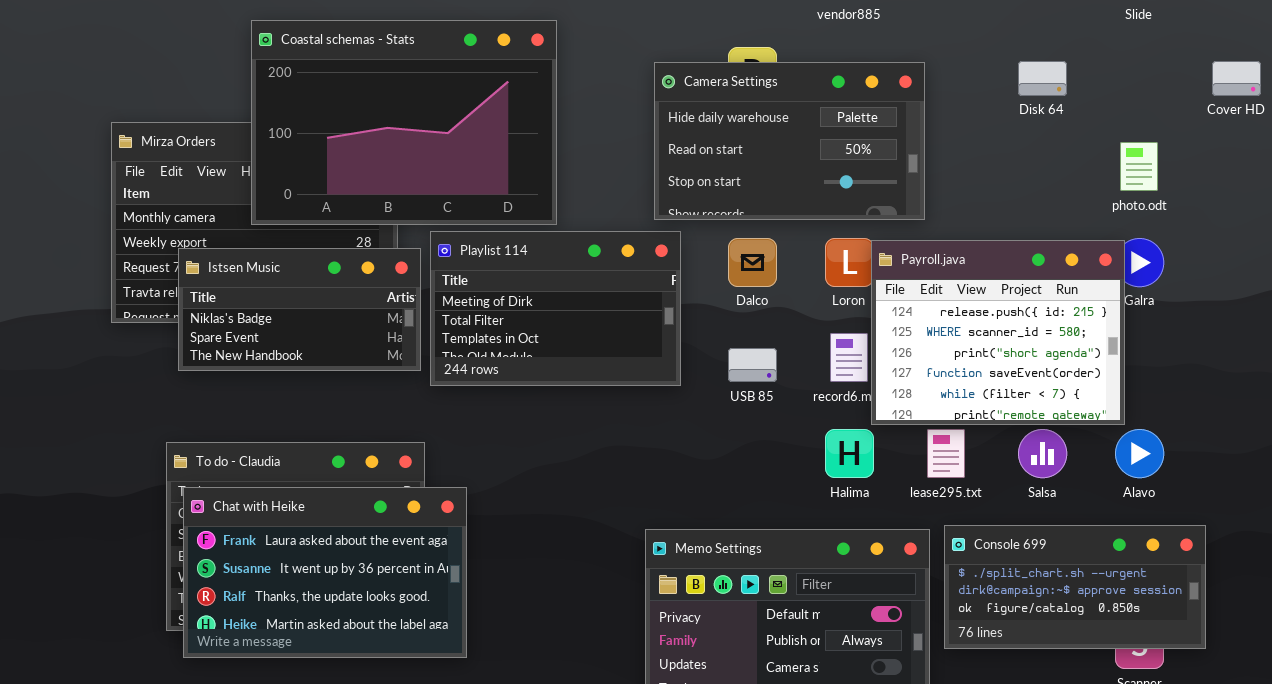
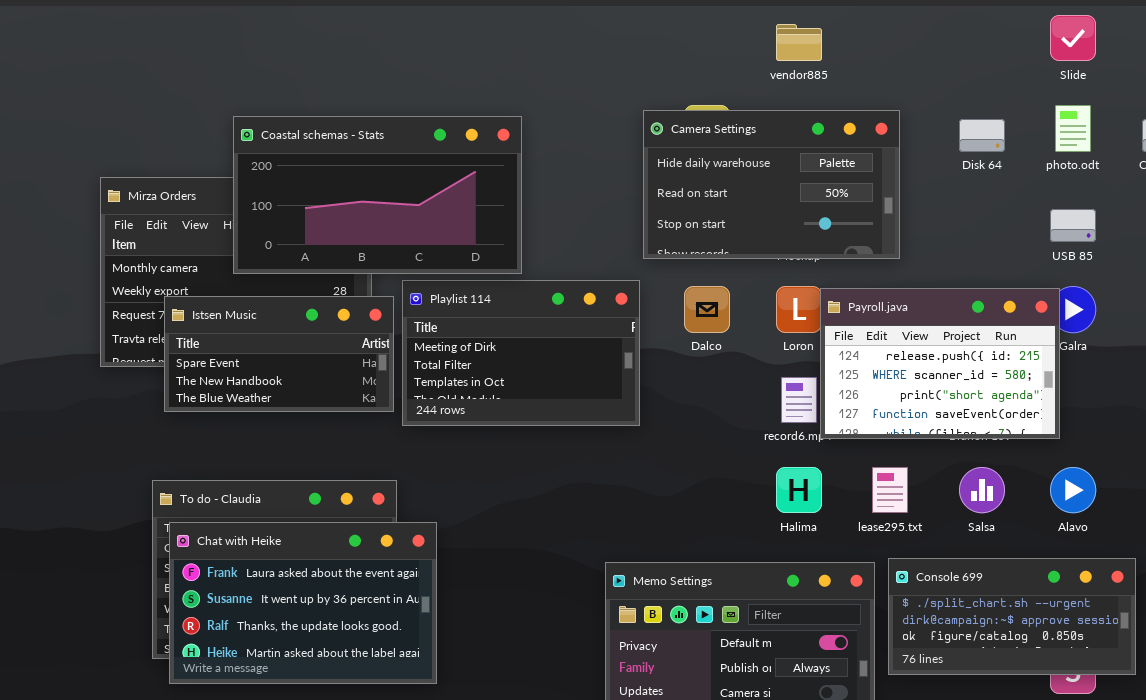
Coastal schemas - Stats: [251,20,557,225] -> [233,116,522,274], resized
Camera Settings: [654,62,925,220] -> [643,110,900,259], moved
photo.odt: [1120,142,1158,191] -> [1055,105,1091,152], moved
Payroll.java: [871,240,1125,425] -> [820,288,1060,439], resized
Istsen Music: [178,248,421,371] -> [164,296,394,412], scrolled down 1 row
USB 85: [728,348,777,382] -> [1050,209,1096,242], moved

